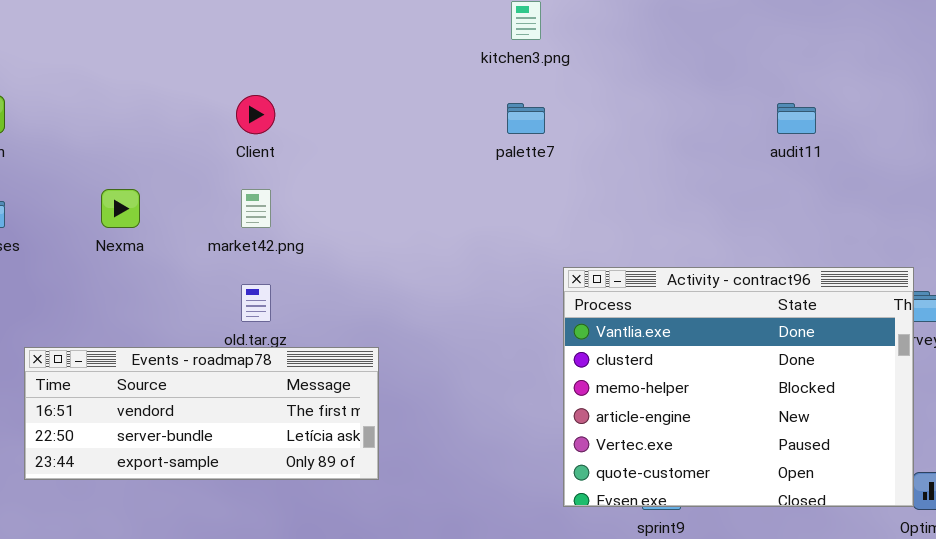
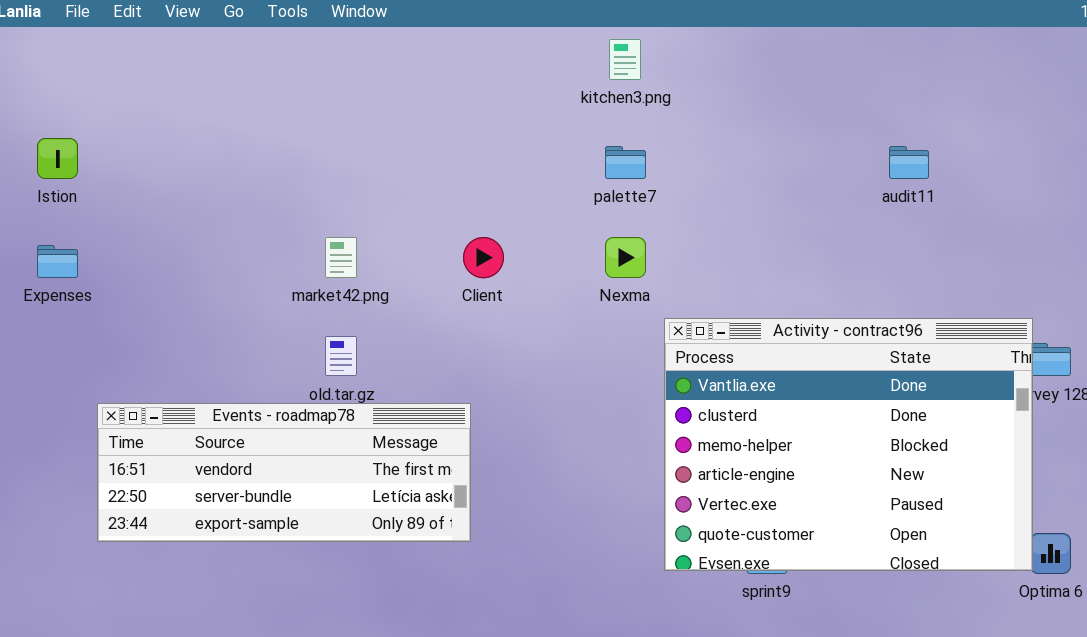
Client: [236,95,275,134] -> [463,237,504,278], moved
Nexma: [101,189,140,228] -> [605,237,646,278], moved

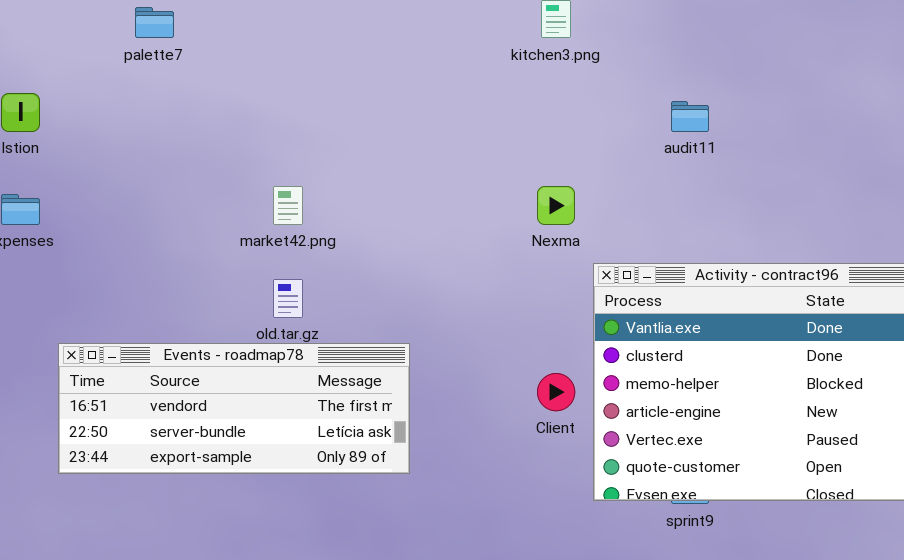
palette7: [605,146,646,179] -> [135,7,174,38], moved
audit11: [889,146,929,179] -> [671,101,709,132], moved
Client: [463,237,504,278] -> [537,373,575,411], moved

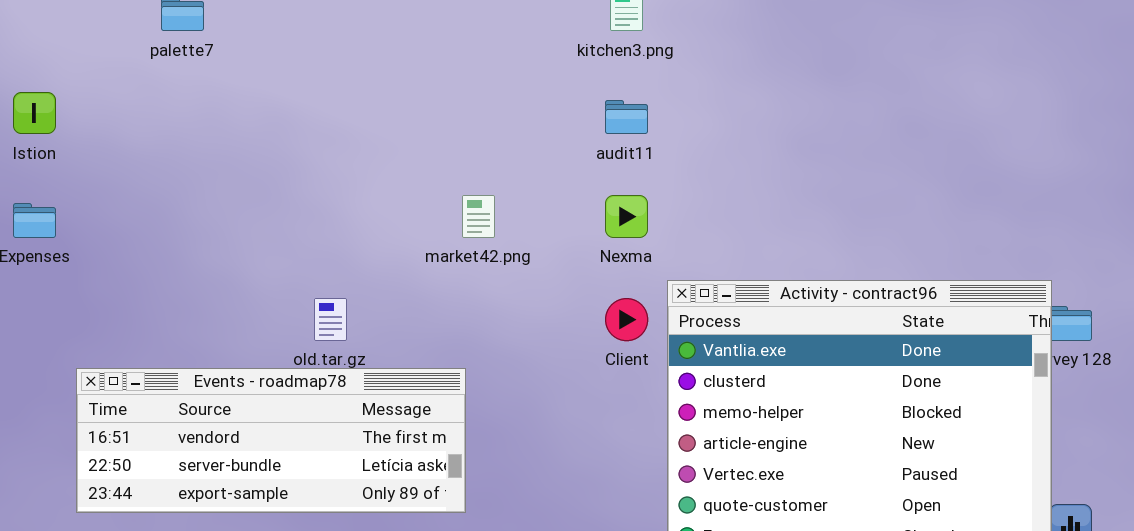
audit11: [671,101,709,132] -> [605,100,648,134], moved
market42.png: [273,186,303,225] -> [462,195,495,238], moved
Client: [537,373,575,411] -> [605,298,648,341], moved

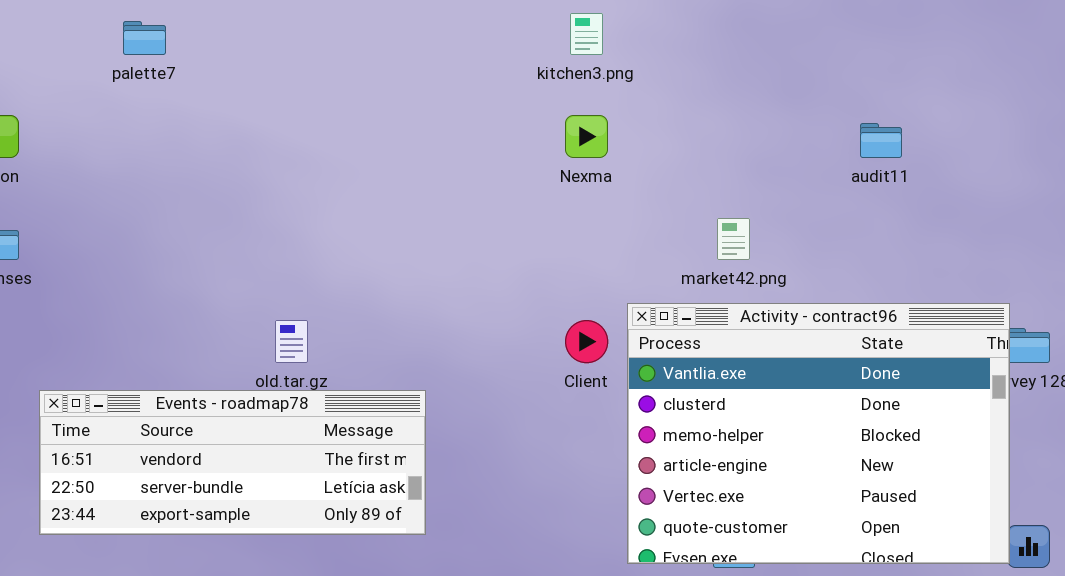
audit11: [605,100,648,134] -> [860,123,902,158], moved
market42.png: [462,195,495,238] -> [717,218,750,260], moved
Nexma: [605,195,648,238] -> [565,115,608,158], moved

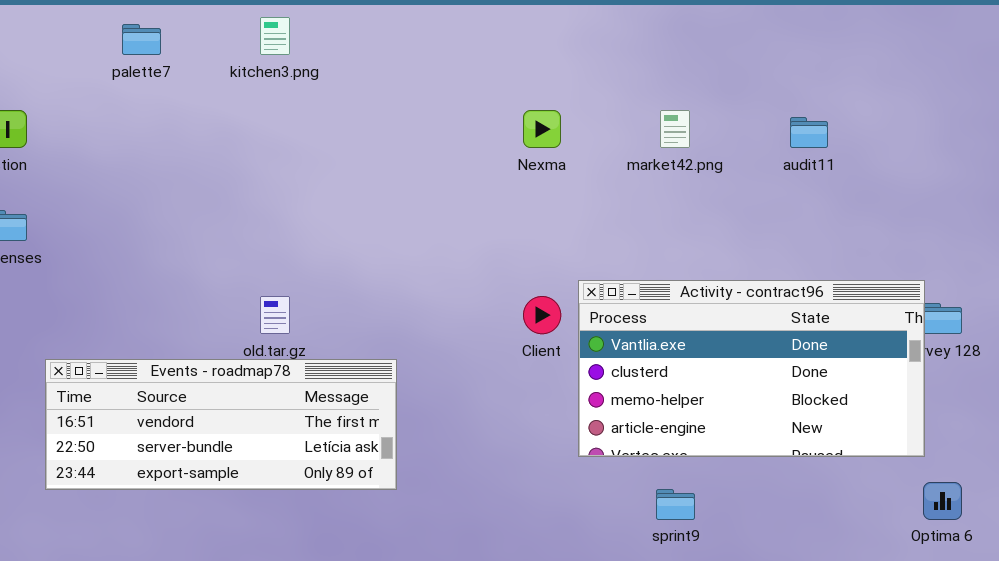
kitchen3.png: [570,13,603,55] -> [260,17,290,55], moved
market42.png: [717,218,750,260] -> [660,110,690,148], moved
Activity - contract96: [627,303,1010,564] -> [578,280,925,457], resized

